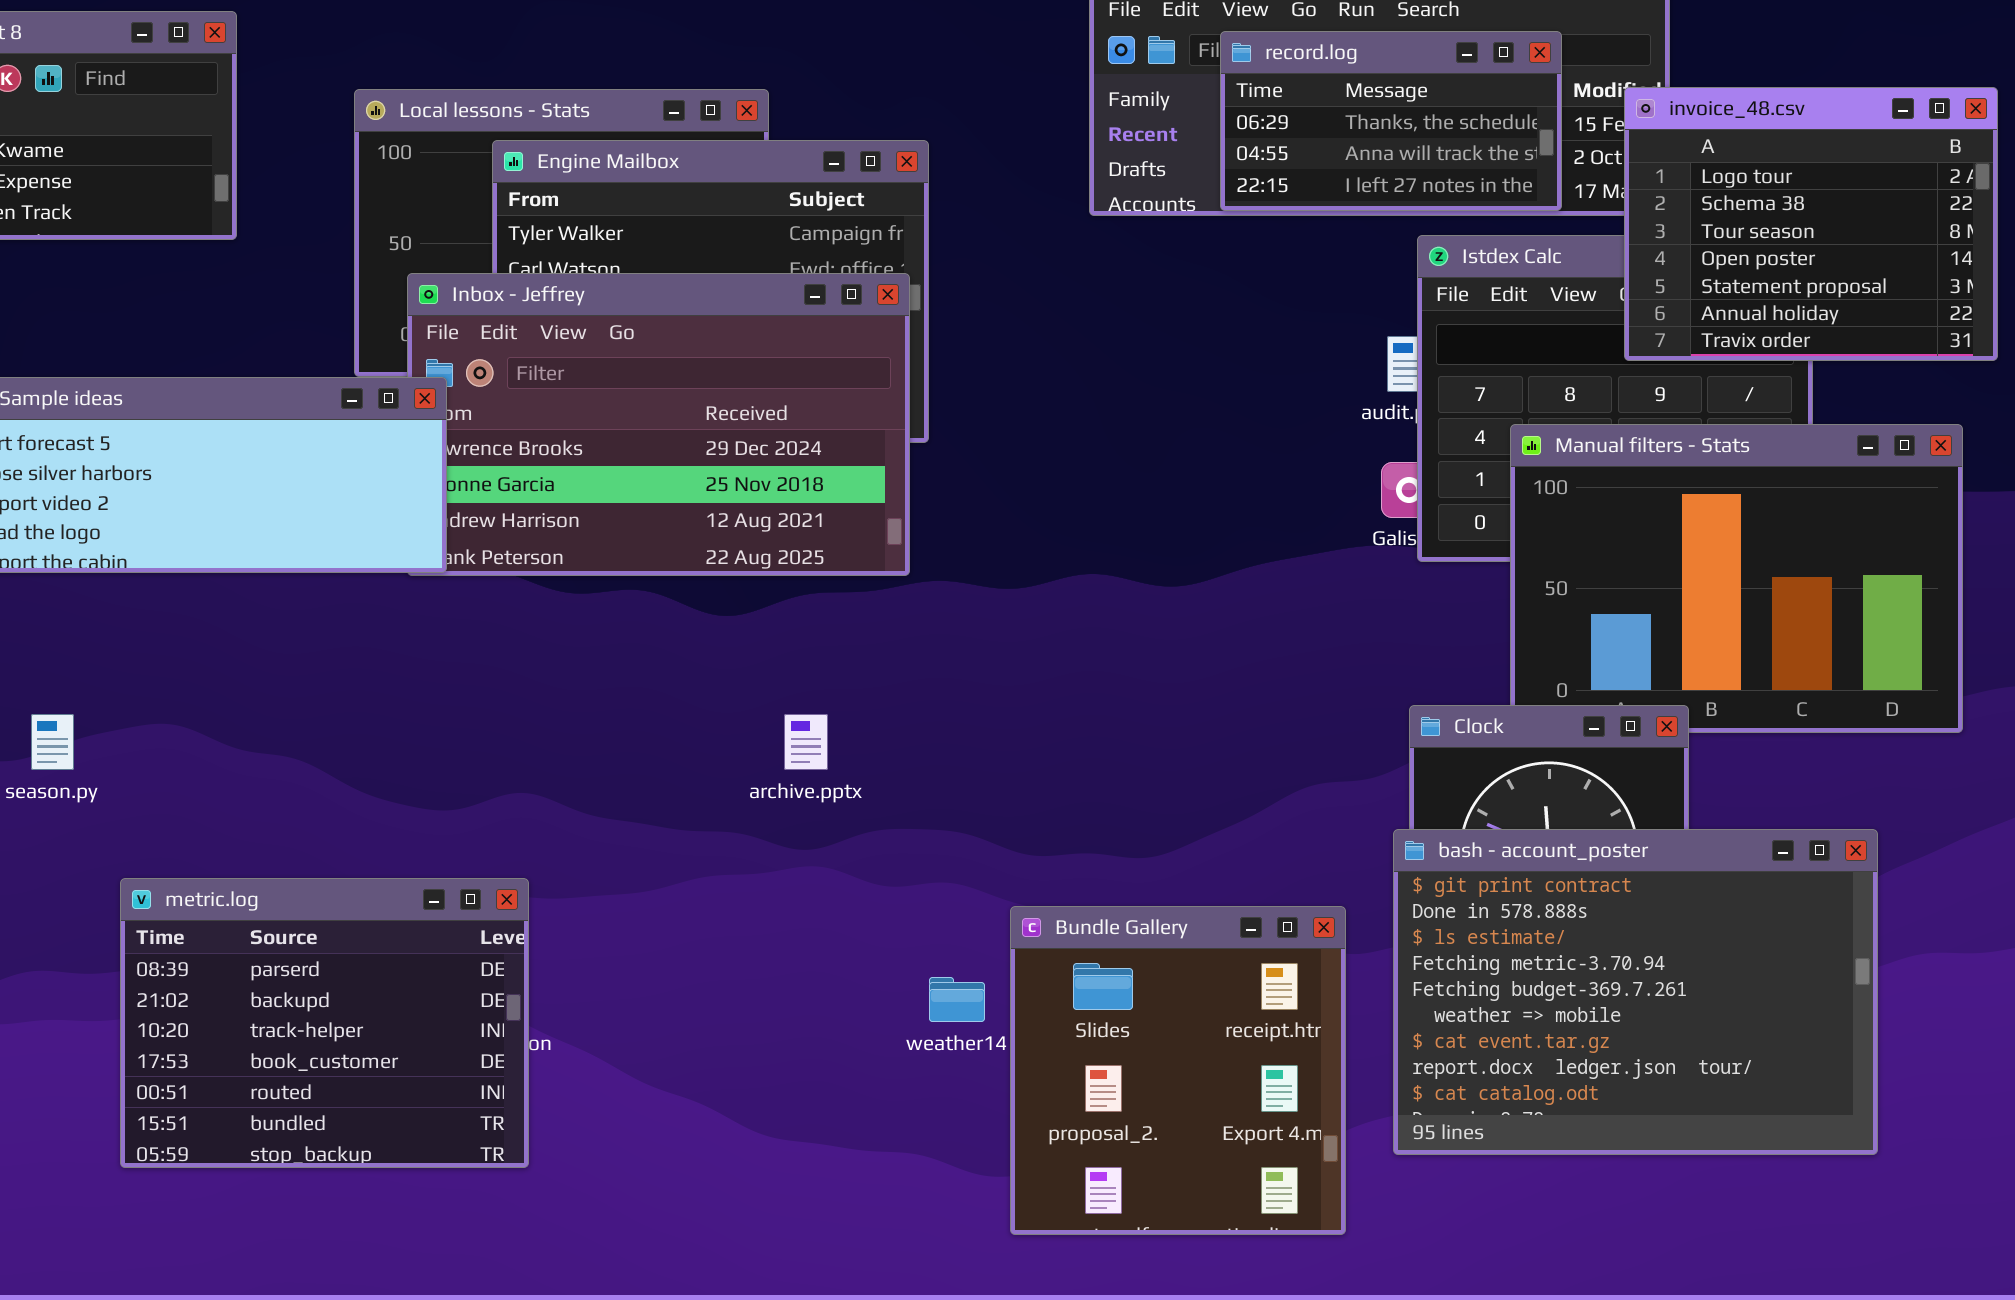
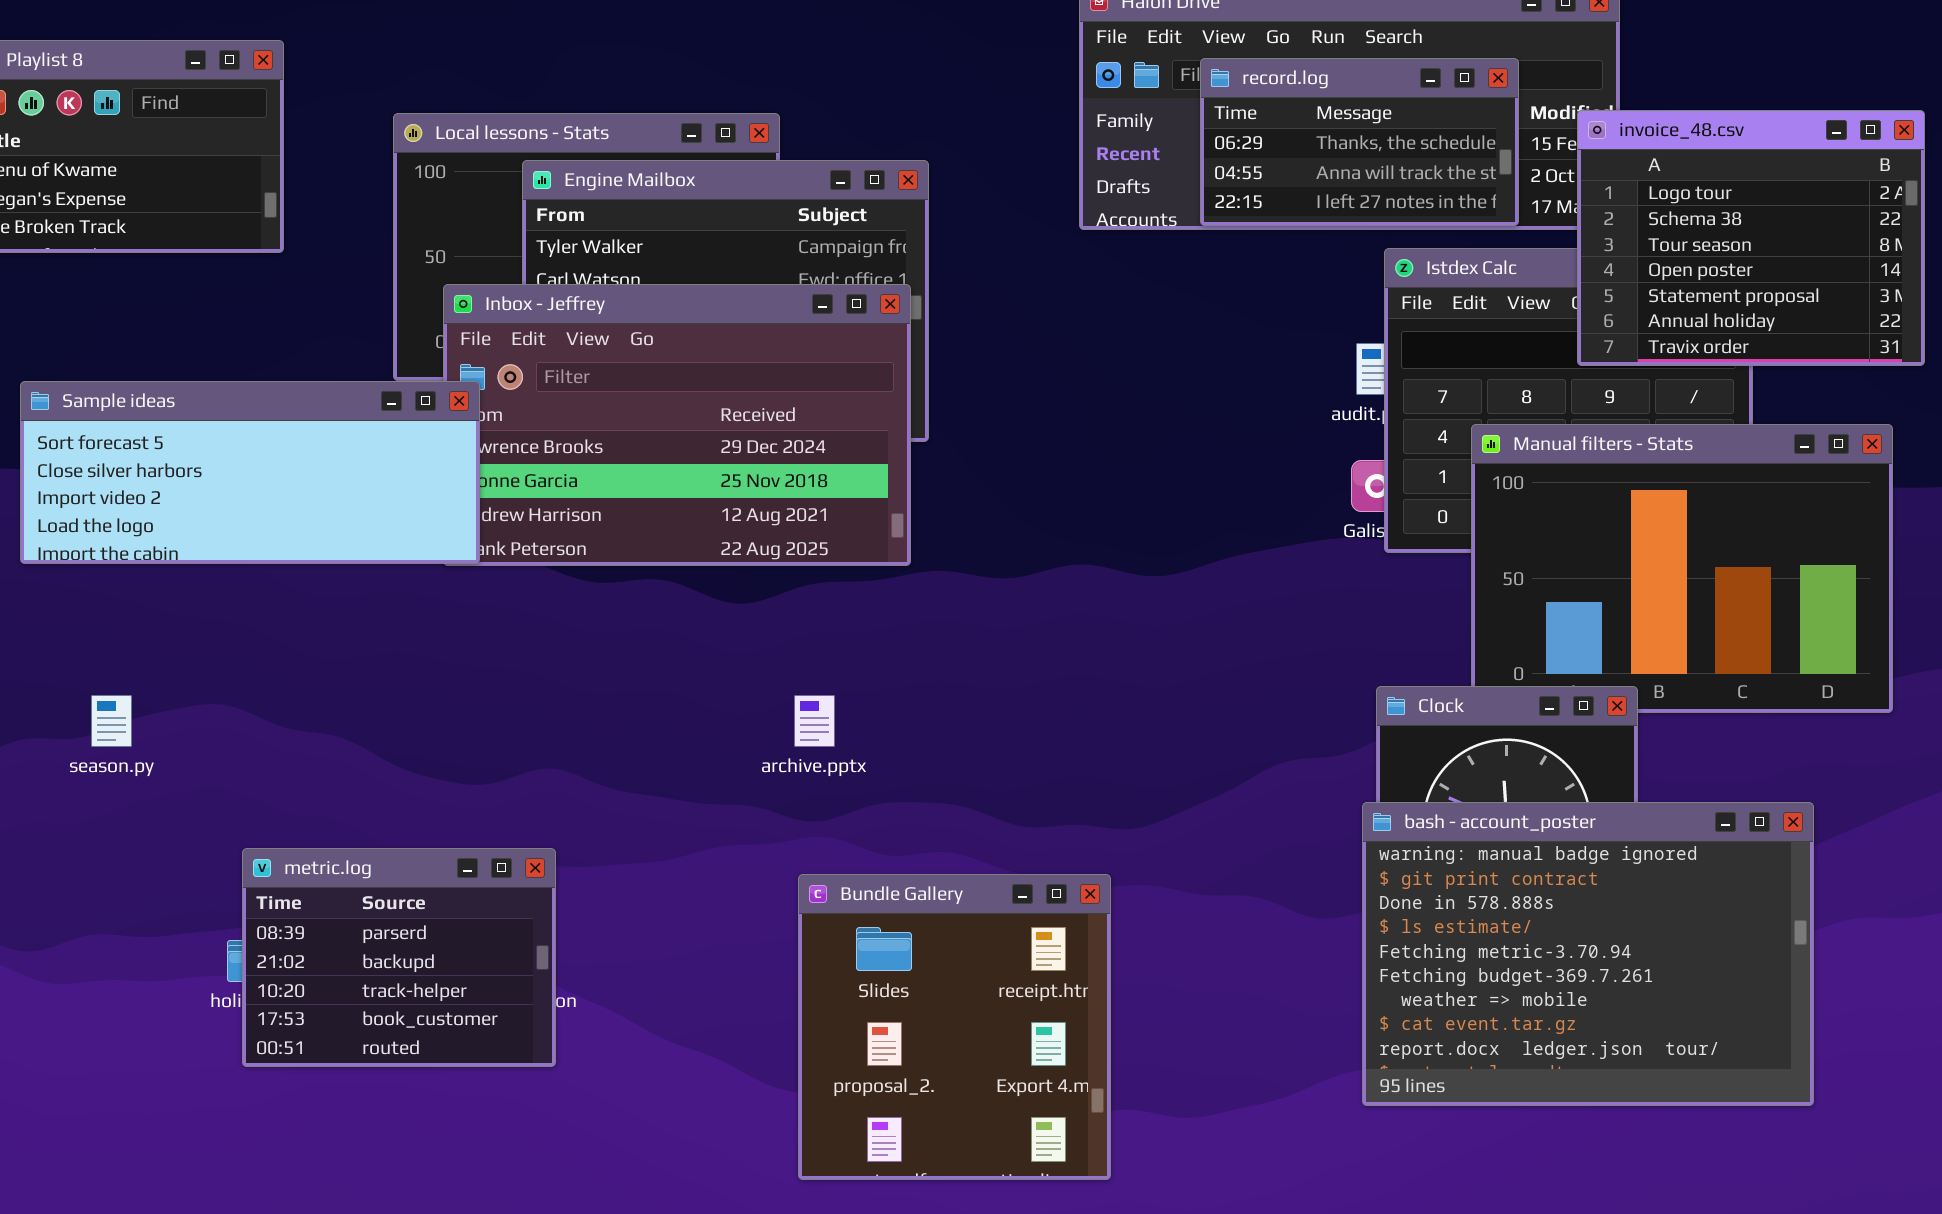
bash - account_poster: [1393,829,1878,1155] -> [1362,802,1814,1106], scrolled up 1 row
metric.log: [120,878,529,1168] -> [242,848,556,1067], resized
Bundle Gallery: [1010,906,1346,1235] -> [798,874,1111,1180], moved

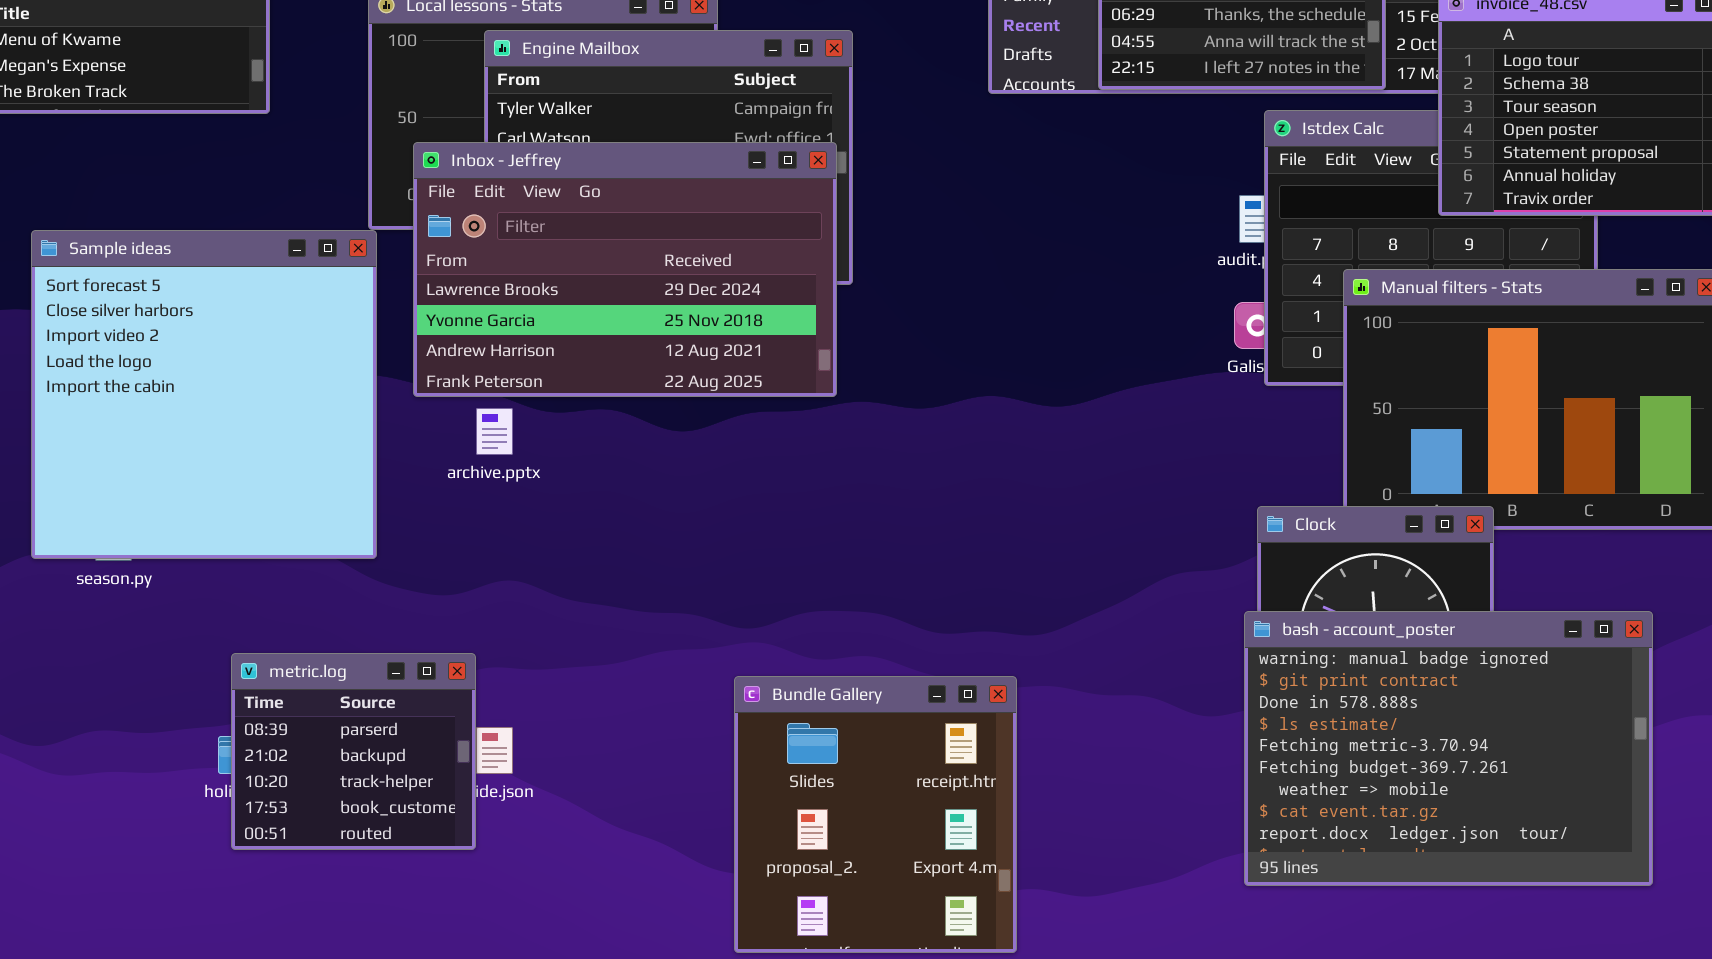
Sample ideas: [20,381,480,564] -> [31,230,377,559], resized
archive.pptx: [794,695,835,747] -> [476,408,513,455], moved
metric.log: [242,848,556,1067] -> [231,653,476,850], resized

